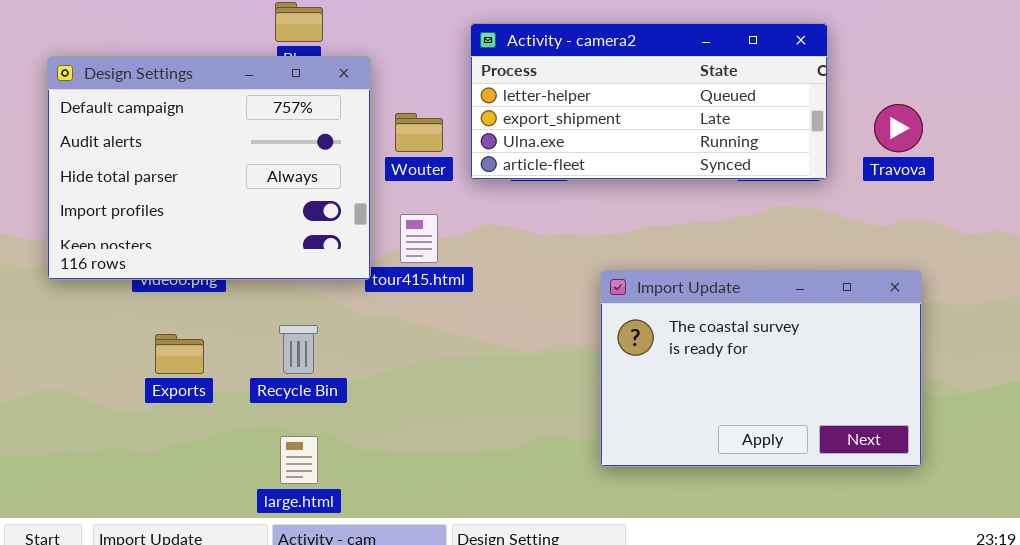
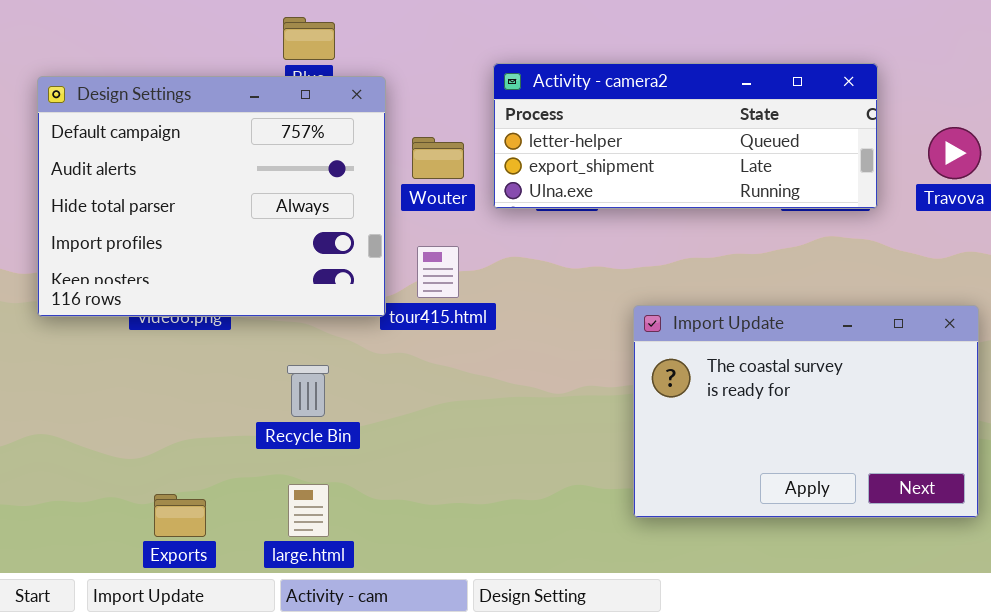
Activity - camera2: [470,23,828,180] -> [493,63,878,209], resized
Exports: [155,334,204,374] -> [154,494,206,537], moved

